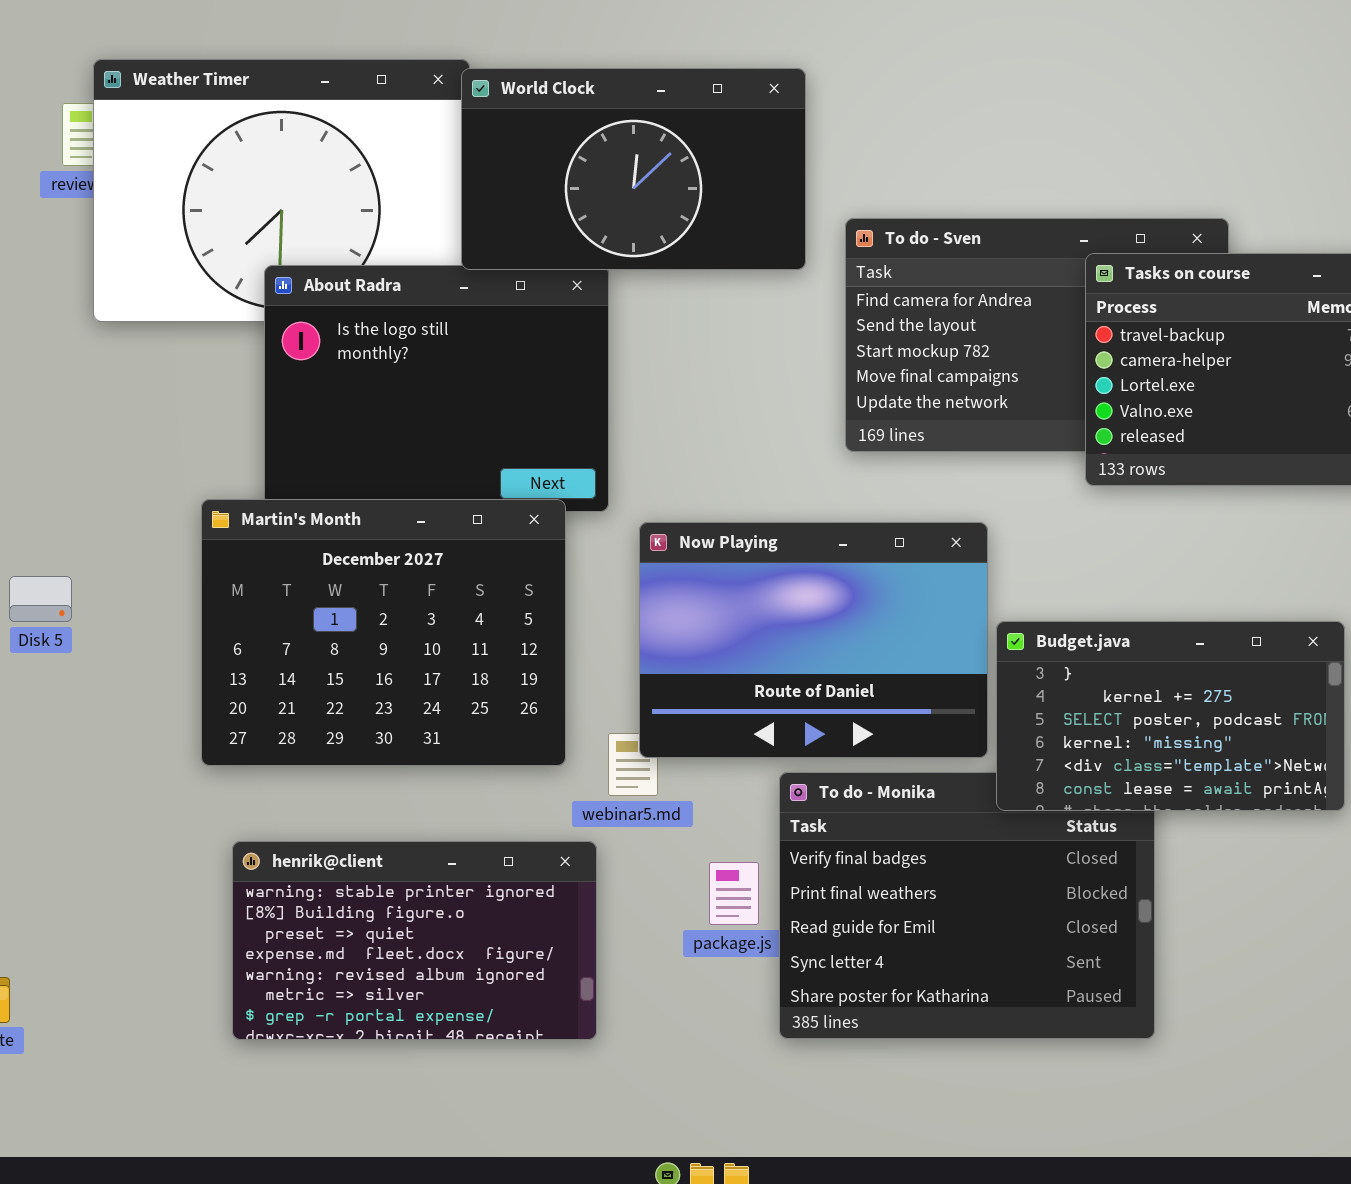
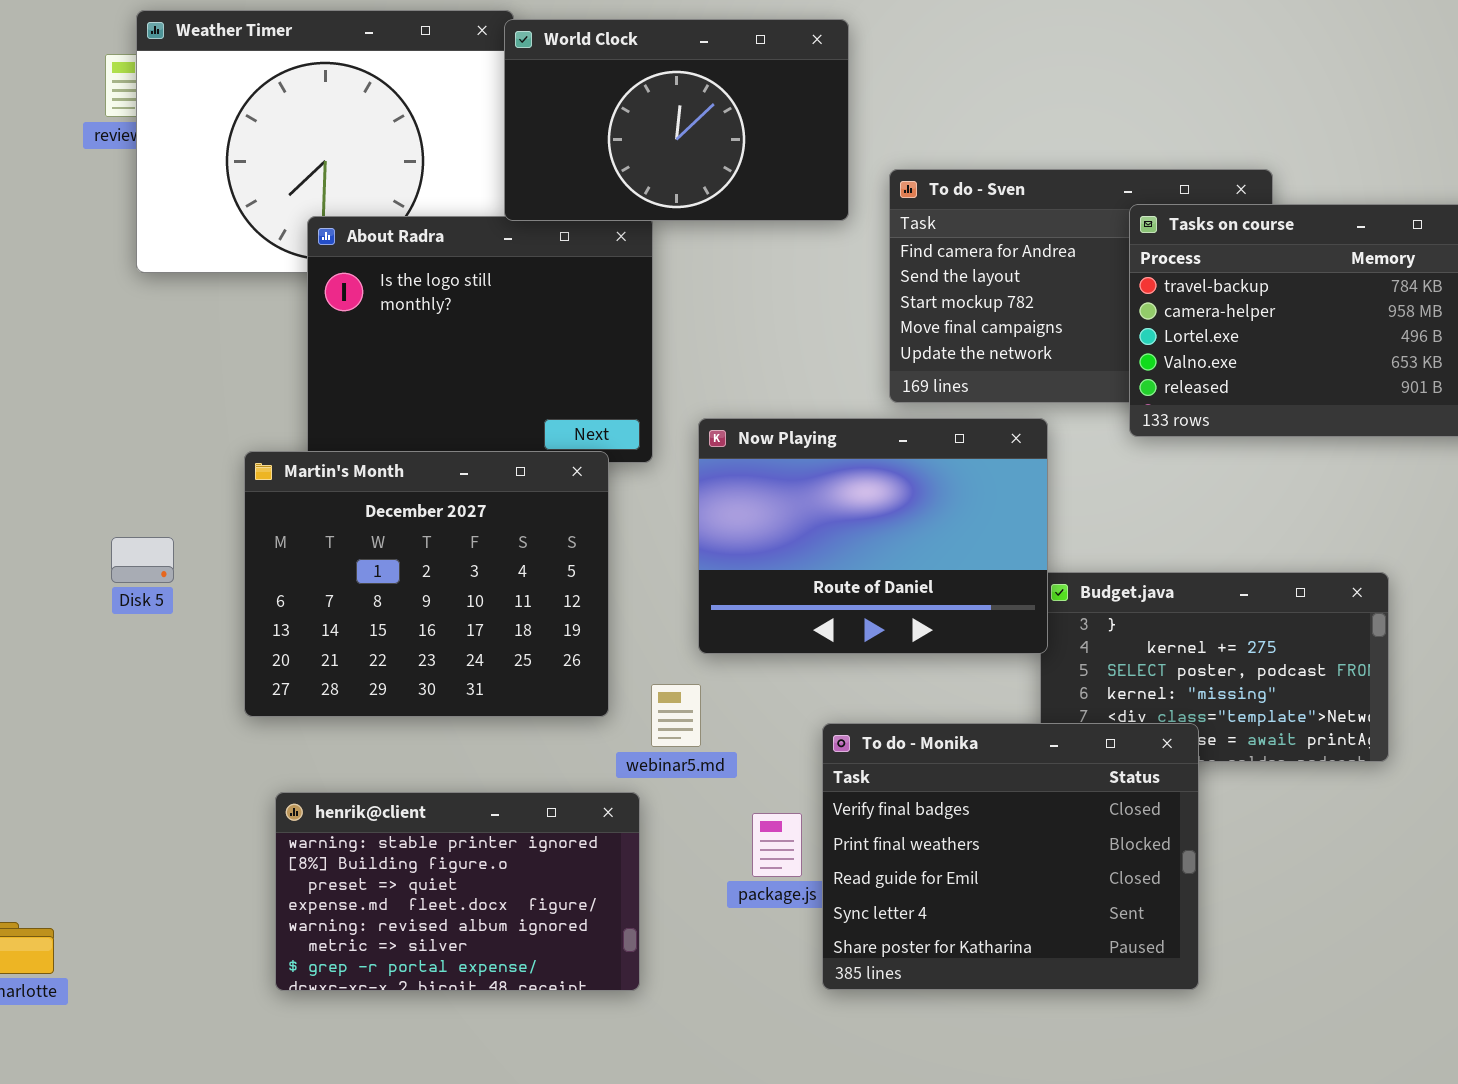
Now Playing: [639,522,988,758] -> [698,418,1048,654], moved
Disk 5: [9,576,72,622] -> [111,537,174,583], moved
To do - Monika: [779,772,1155,1039] -> [822,723,1199,990], raised

